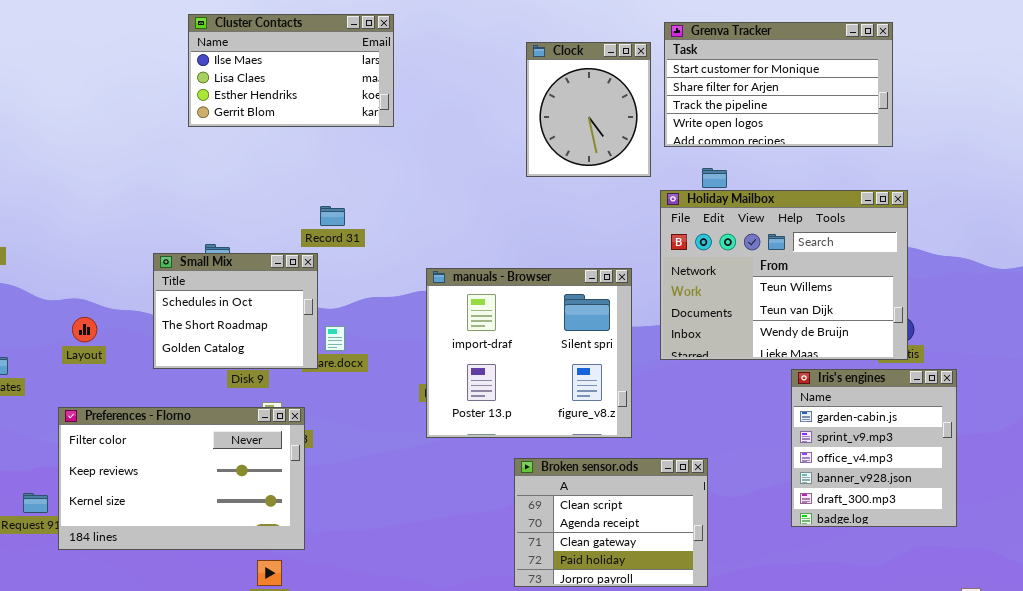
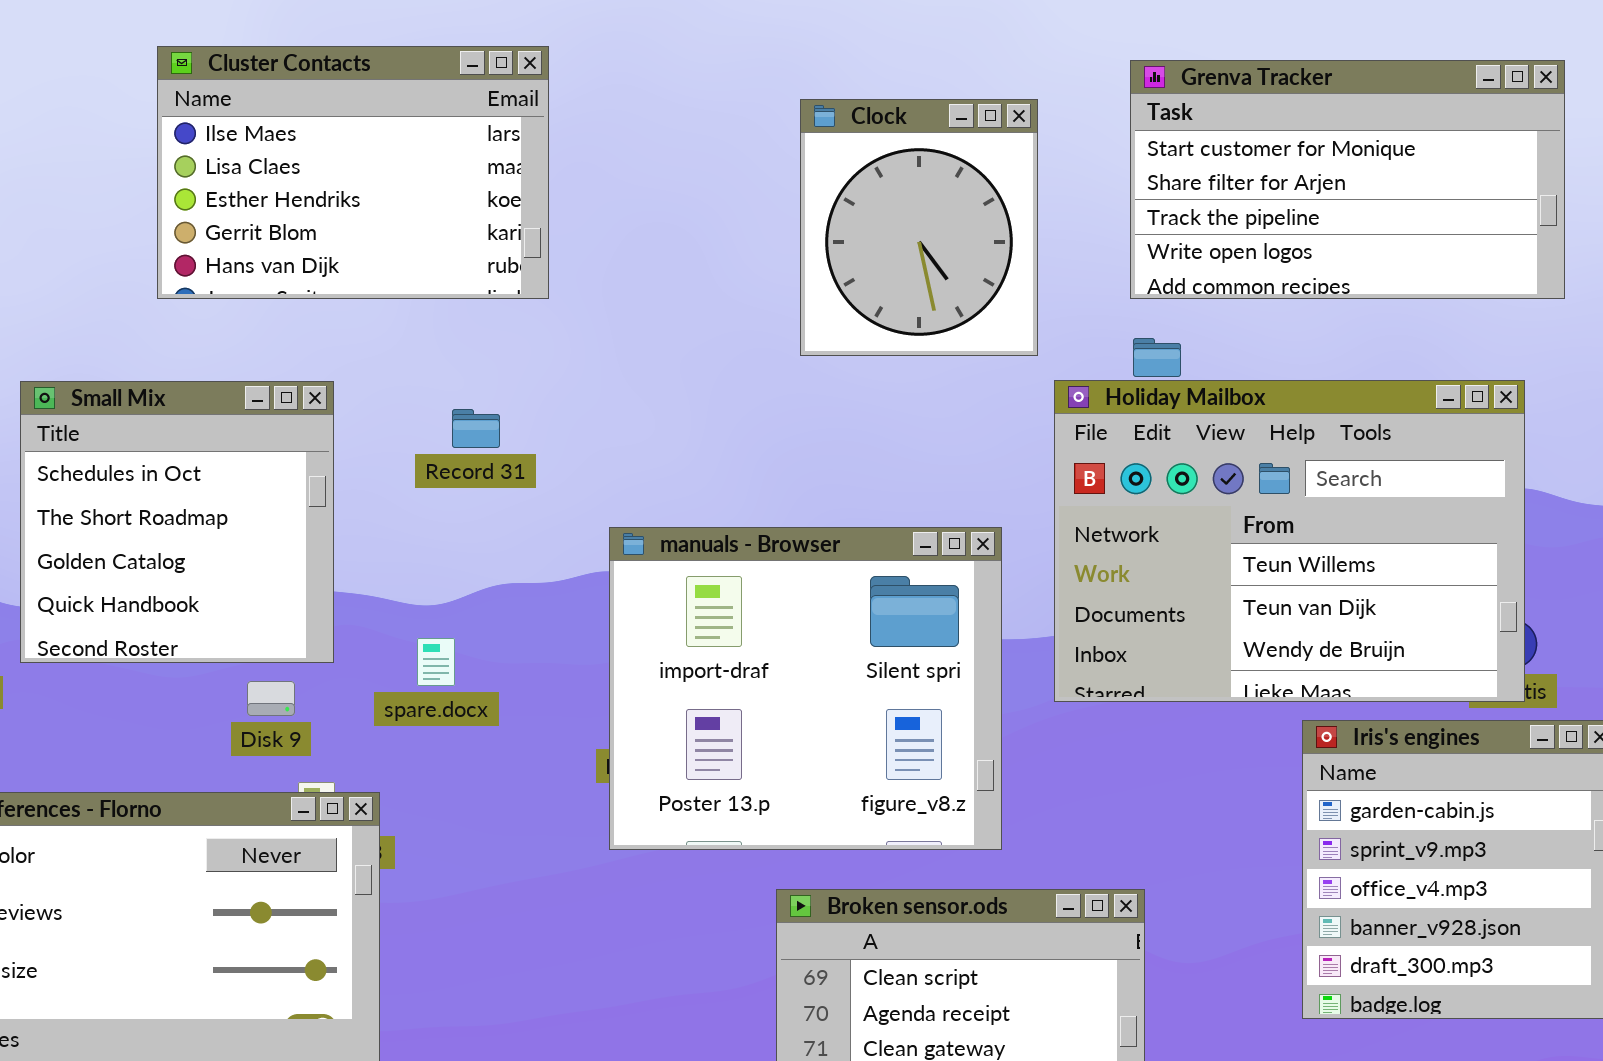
Cluster Contacts: [188,14,394,127] -> [157,46,549,299], resized
Grenva Tracker: [664,22,893,147] -> [1130,60,1565,299], moved
Record 31: [320,206,345,226] -> [452,409,500,448], moved
Small Mix: [153,253,318,369] -> [20,381,334,663], moved, resized

